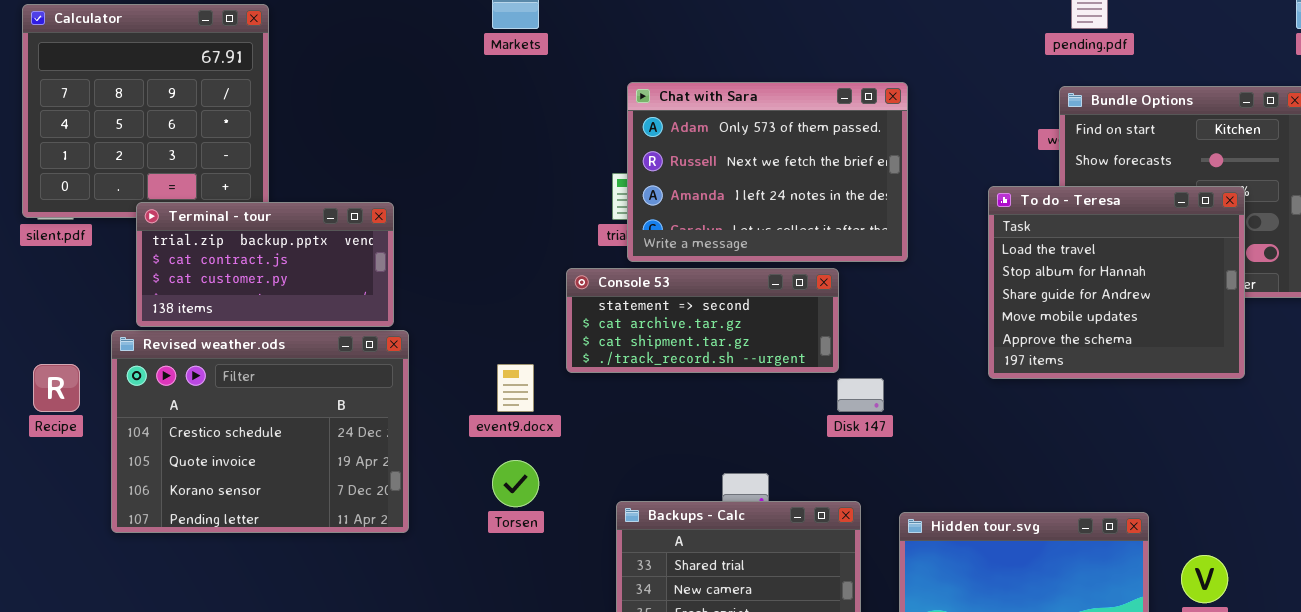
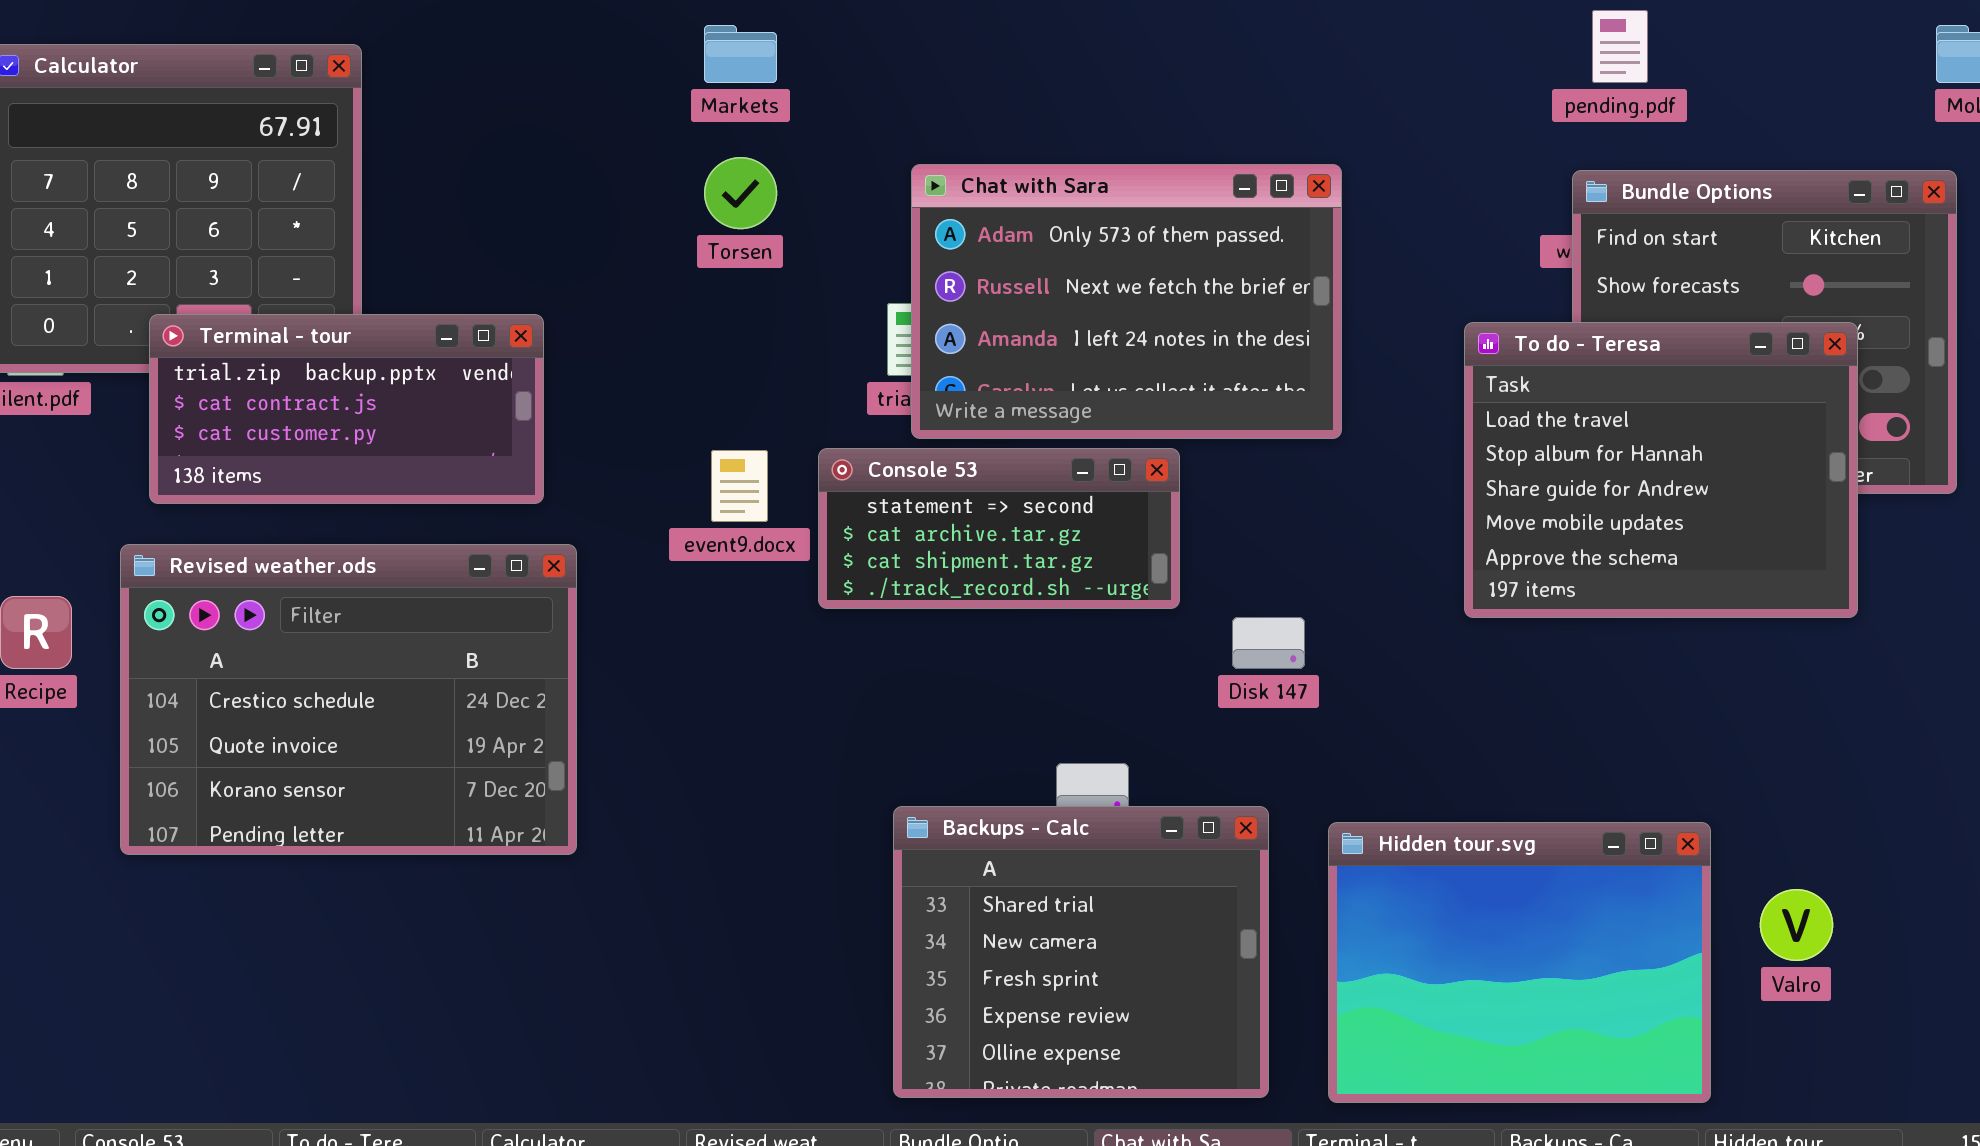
Terminal - tour: [136,202,394,327] -> [149,314,544,504], moved
Console 53: [566,268,839,373] -> [818,448,1180,609], resized
event9.docx: [497,364,534,412] -> [711,450,768,522], moved
Torsen: [492,460,539,507] -> [704,157,777,229], moved

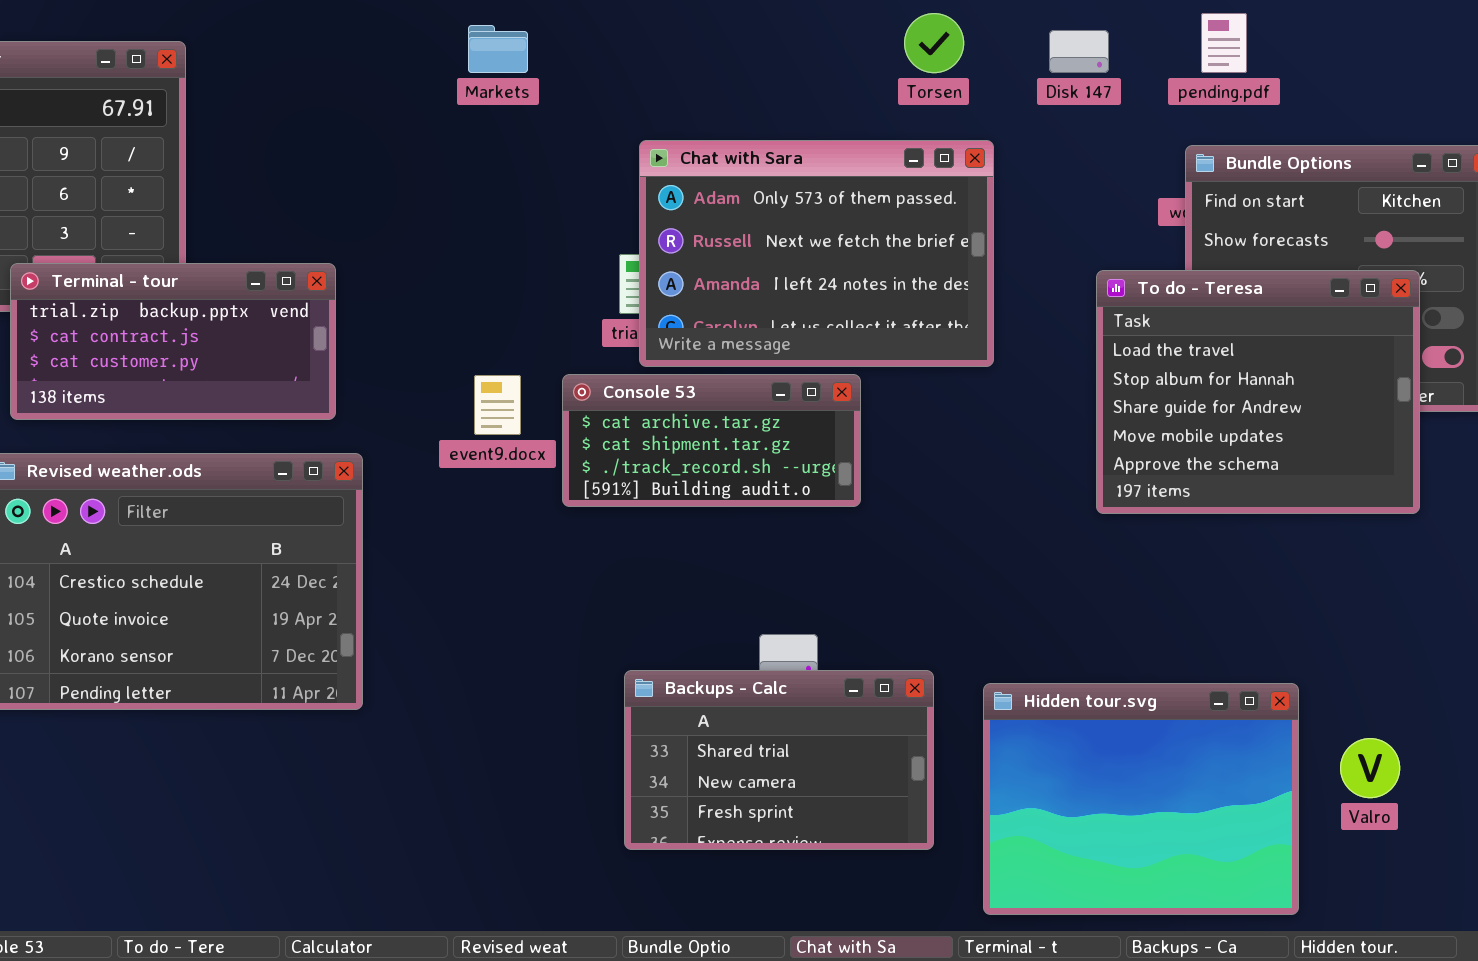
Torsen: [704,157,777,229] -> [904,13,964,73], moved
Console 53: [818,448,1180,609] -> [562,374,861,507], scrolled down 1 row
Disk 147: [1232,617,1305,669] -> [1049,30,1109,73], moved
Backups - Calc: [893,806,1269,1098] -> [624,670,934,850], resized

